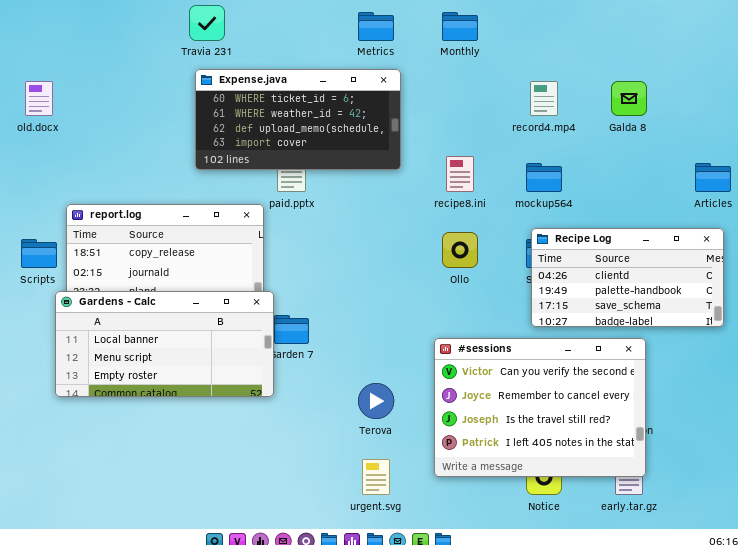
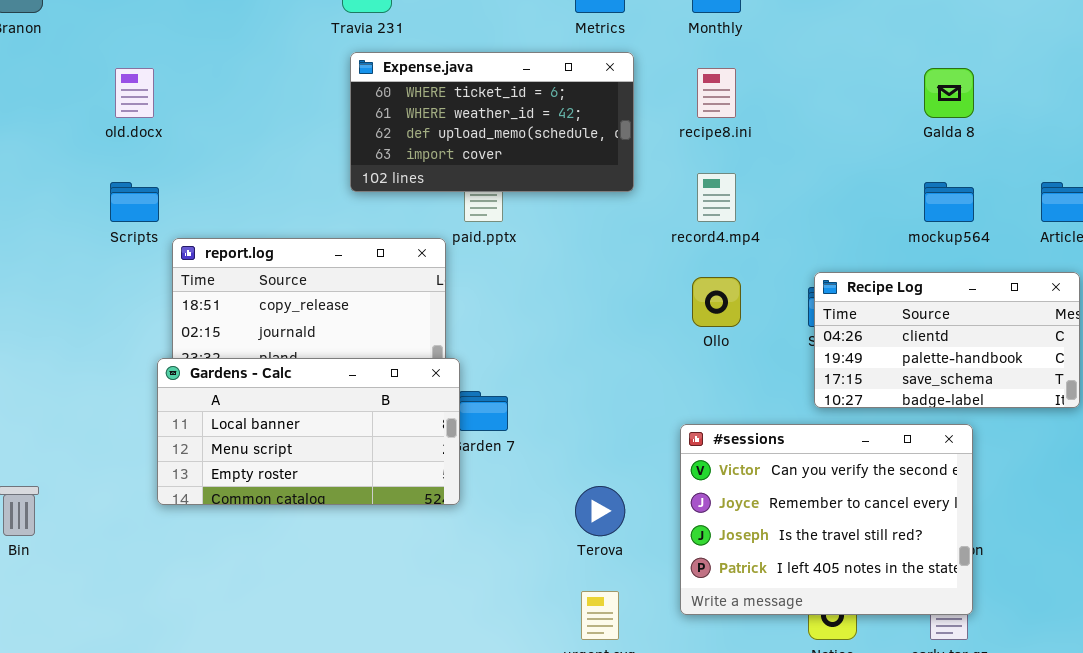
record4.mp4: [530,81,558,116] -> [697,173,736,222], moved
recipe8.ini: [446,156,474,192] -> [697,68,736,118], moved
mockup564: [526,163,562,192] -> [924,182,974,222], moved
Scripts: [21,239,57,268] -> [110,182,159,222], moved

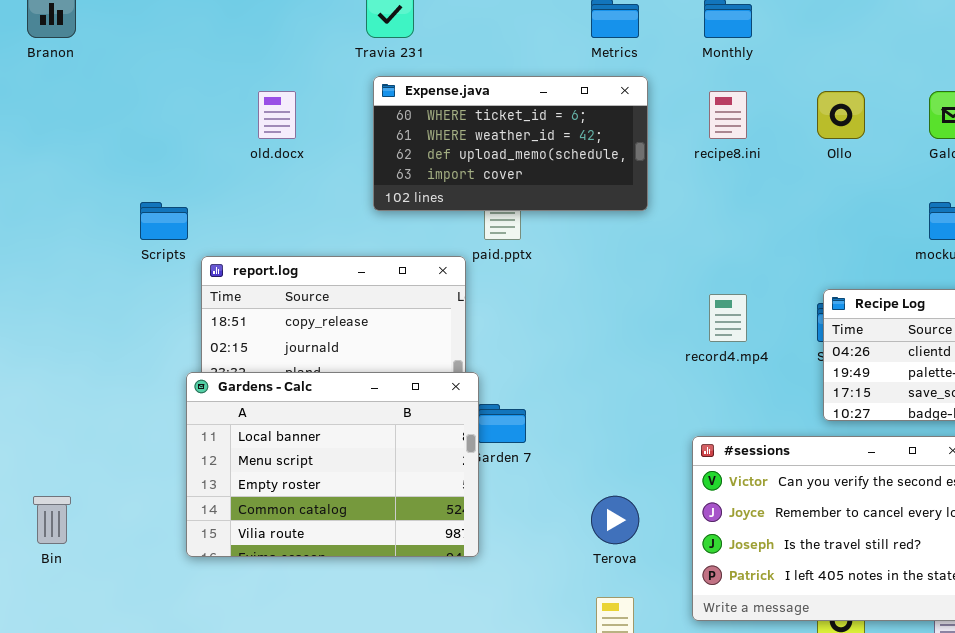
old.docx: [115,68,154,118] -> [258,91,296,139], moved
record4.mp4: [697,173,736,222] -> [709,294,747,342], moved
Ollo: [692,277,741,327] -> [817,91,865,139], moved
Gardens - Calc: [157,358,460,505] -> [186,372,479,557], resized

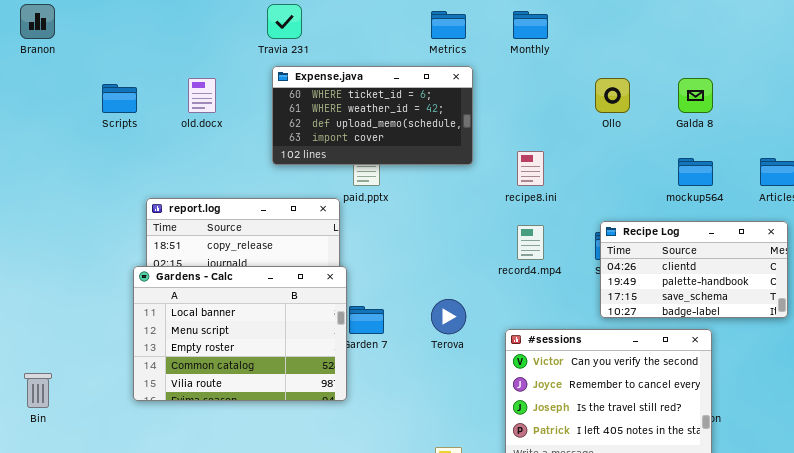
recipe8.ini: [709,91,747,139] -> [517,151,544,186], moved
Scripts: [140,202,188,240] -> [102,84,137,113], moved
Gardens - Calc: [186,372,479,557] -> [133,266,347,401], moved
Terova: [591,496,639,544] -> [431,299,466,334], moved

